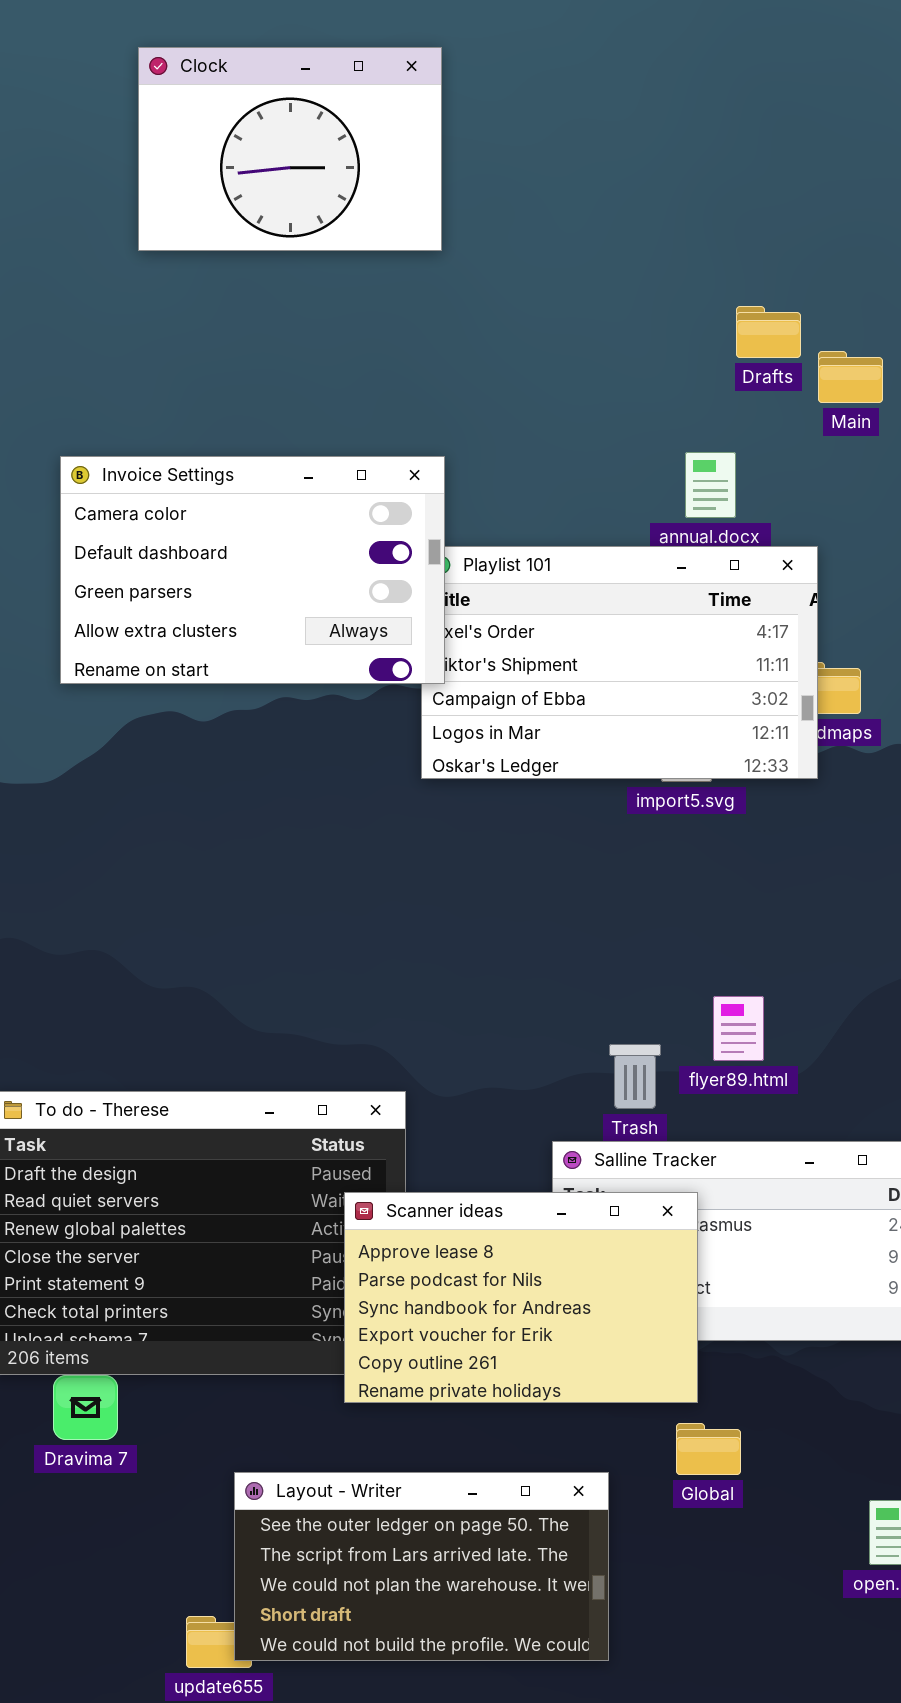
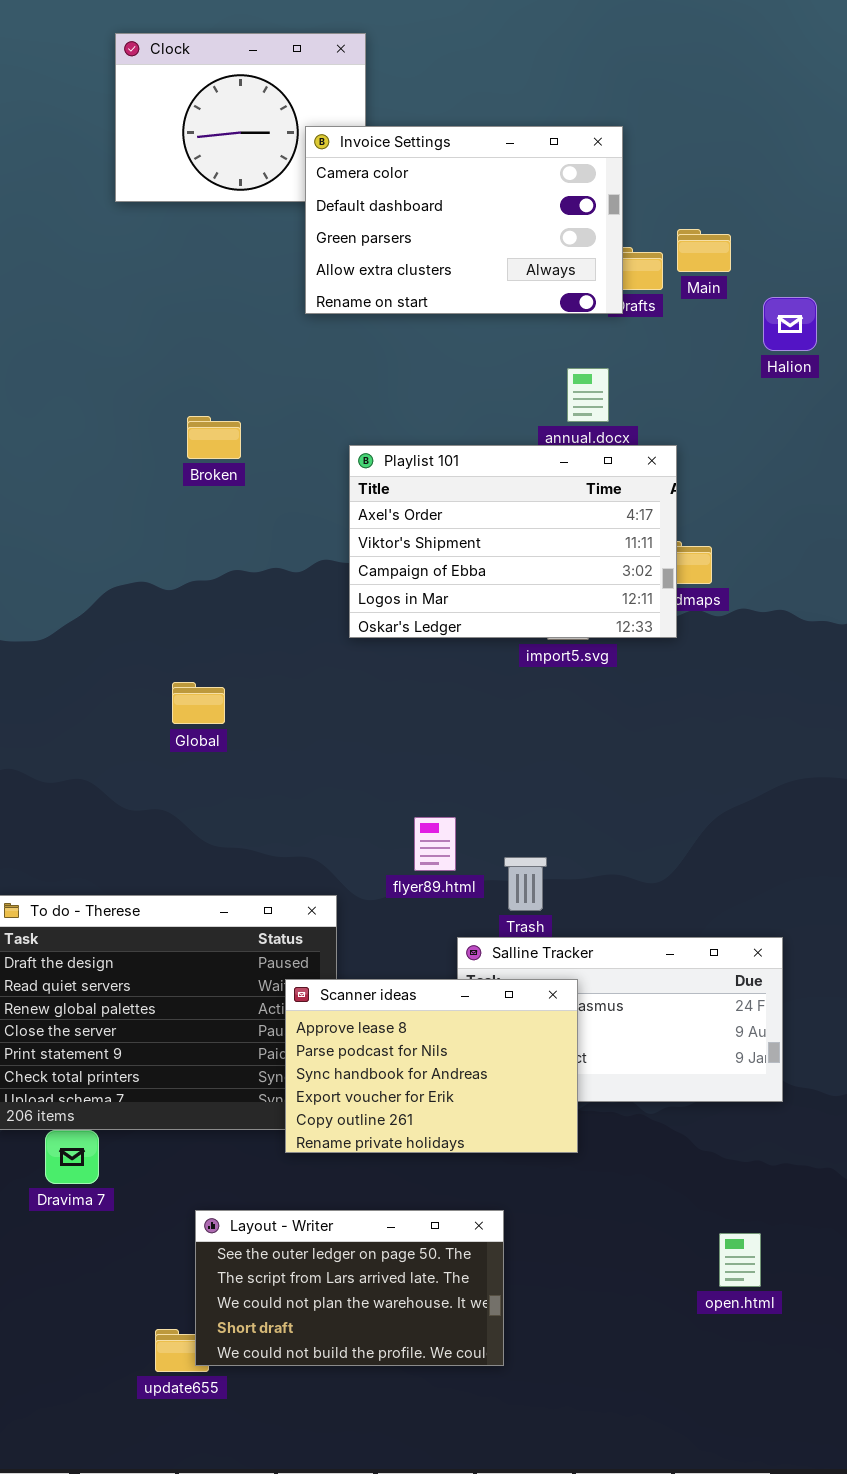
Main: [818,351,883,403] -> [677,229,731,272], moved
Invoice Settings: [60,456,445,684] -> [305,126,623,314], moved
flyer89.html: [713,996,764,1061] -> [414,817,456,871], moved
Global: [676,1423,741,1475] -> [172,682,225,724], moved

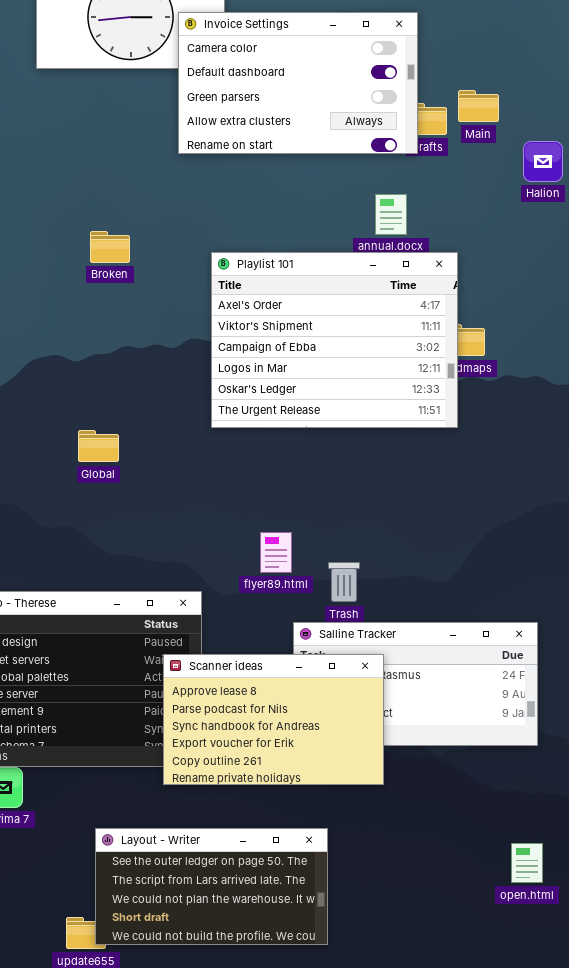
Playlist 101: [349,445,677,638] -> [211,252,458,428], resized
open.html: [719,1233,761,1287] -> [511,843,543,883], moved

